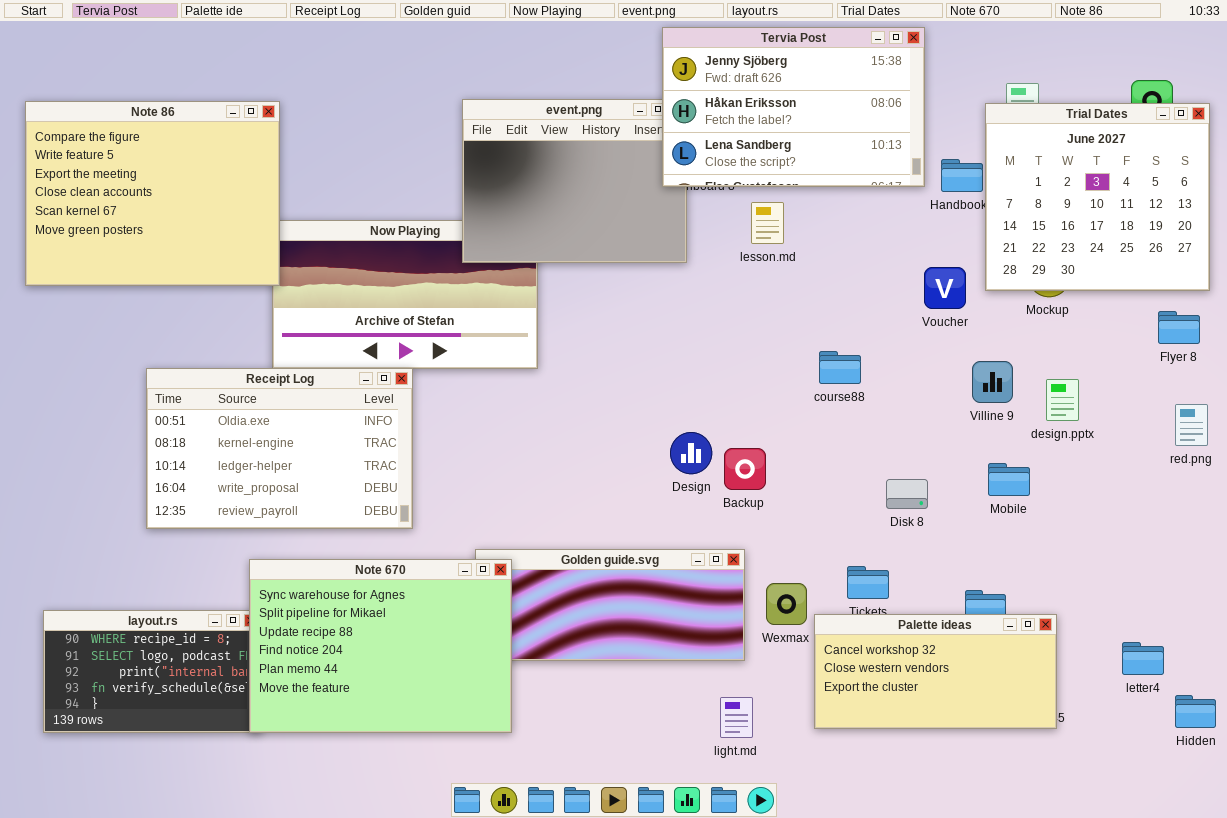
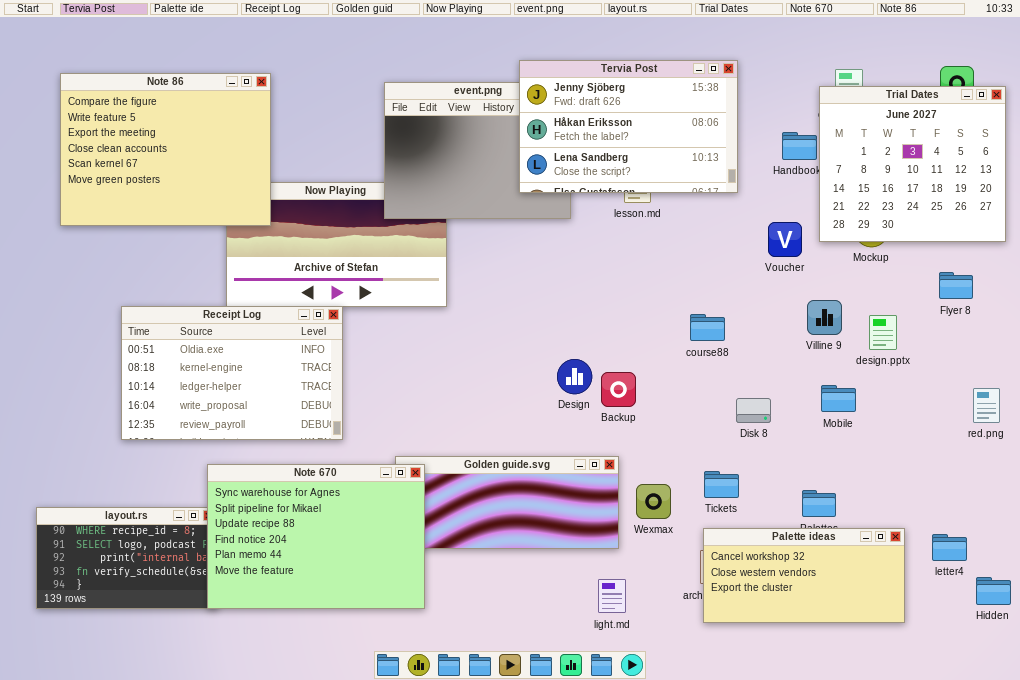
Tervia Post: [662,27,925,187] -> [519,60,738,193], moved
Note 86: [25,101,280,286] -> [60,73,271,226], moved
Flyer 8: [1158,311,1200,344] -> [939,272,973,299], moved
course88: [819,351,861,384] -> [690,314,725,341], moved
red.png: [1175,404,1208,446] -> [973,388,1000,423], moved
Palette ideas: [814,614,1057,729] -> [703,528,905,623], moved

